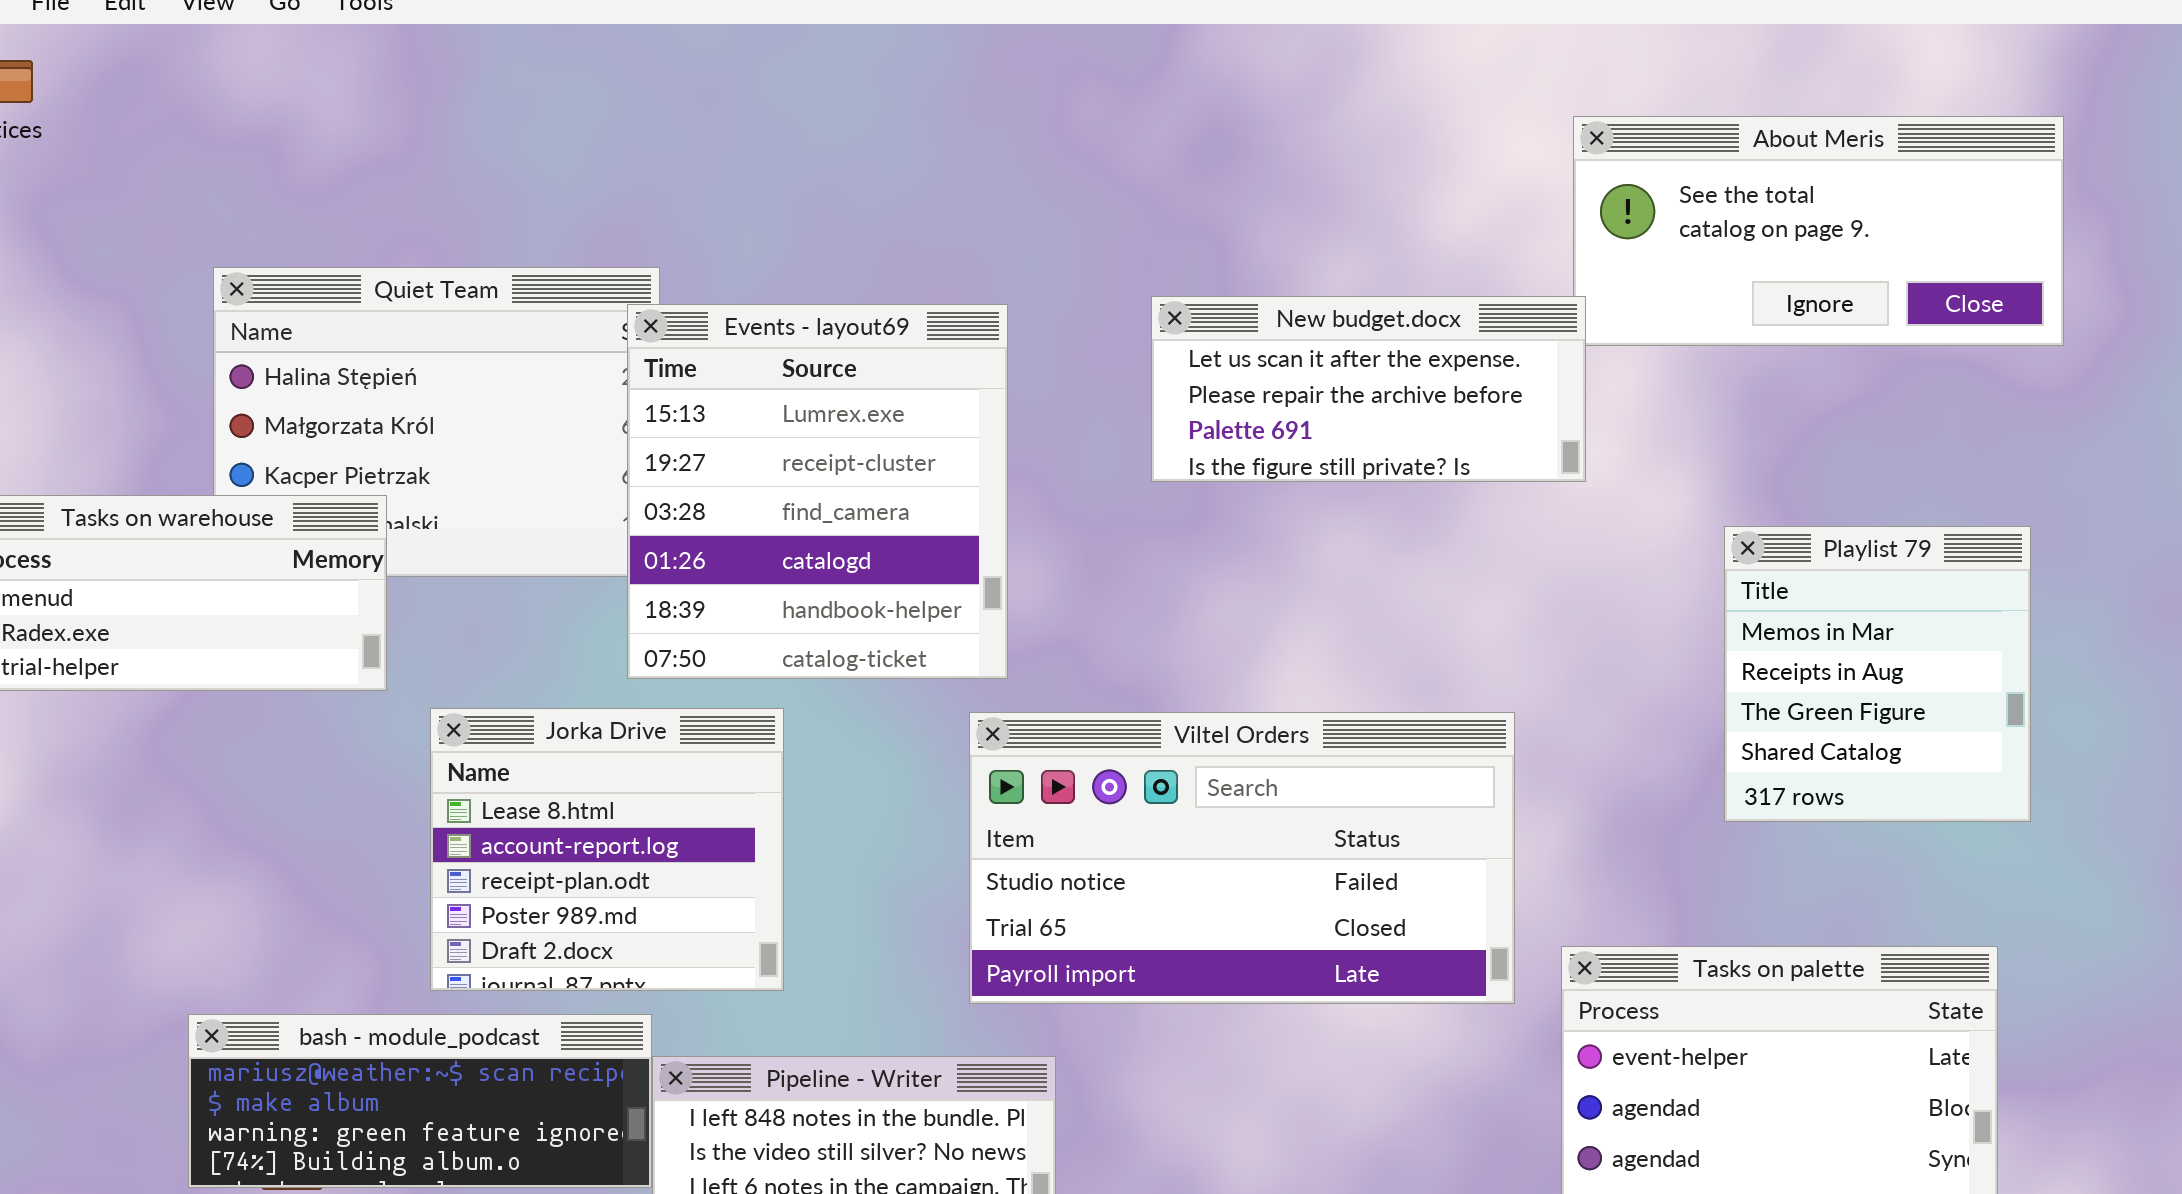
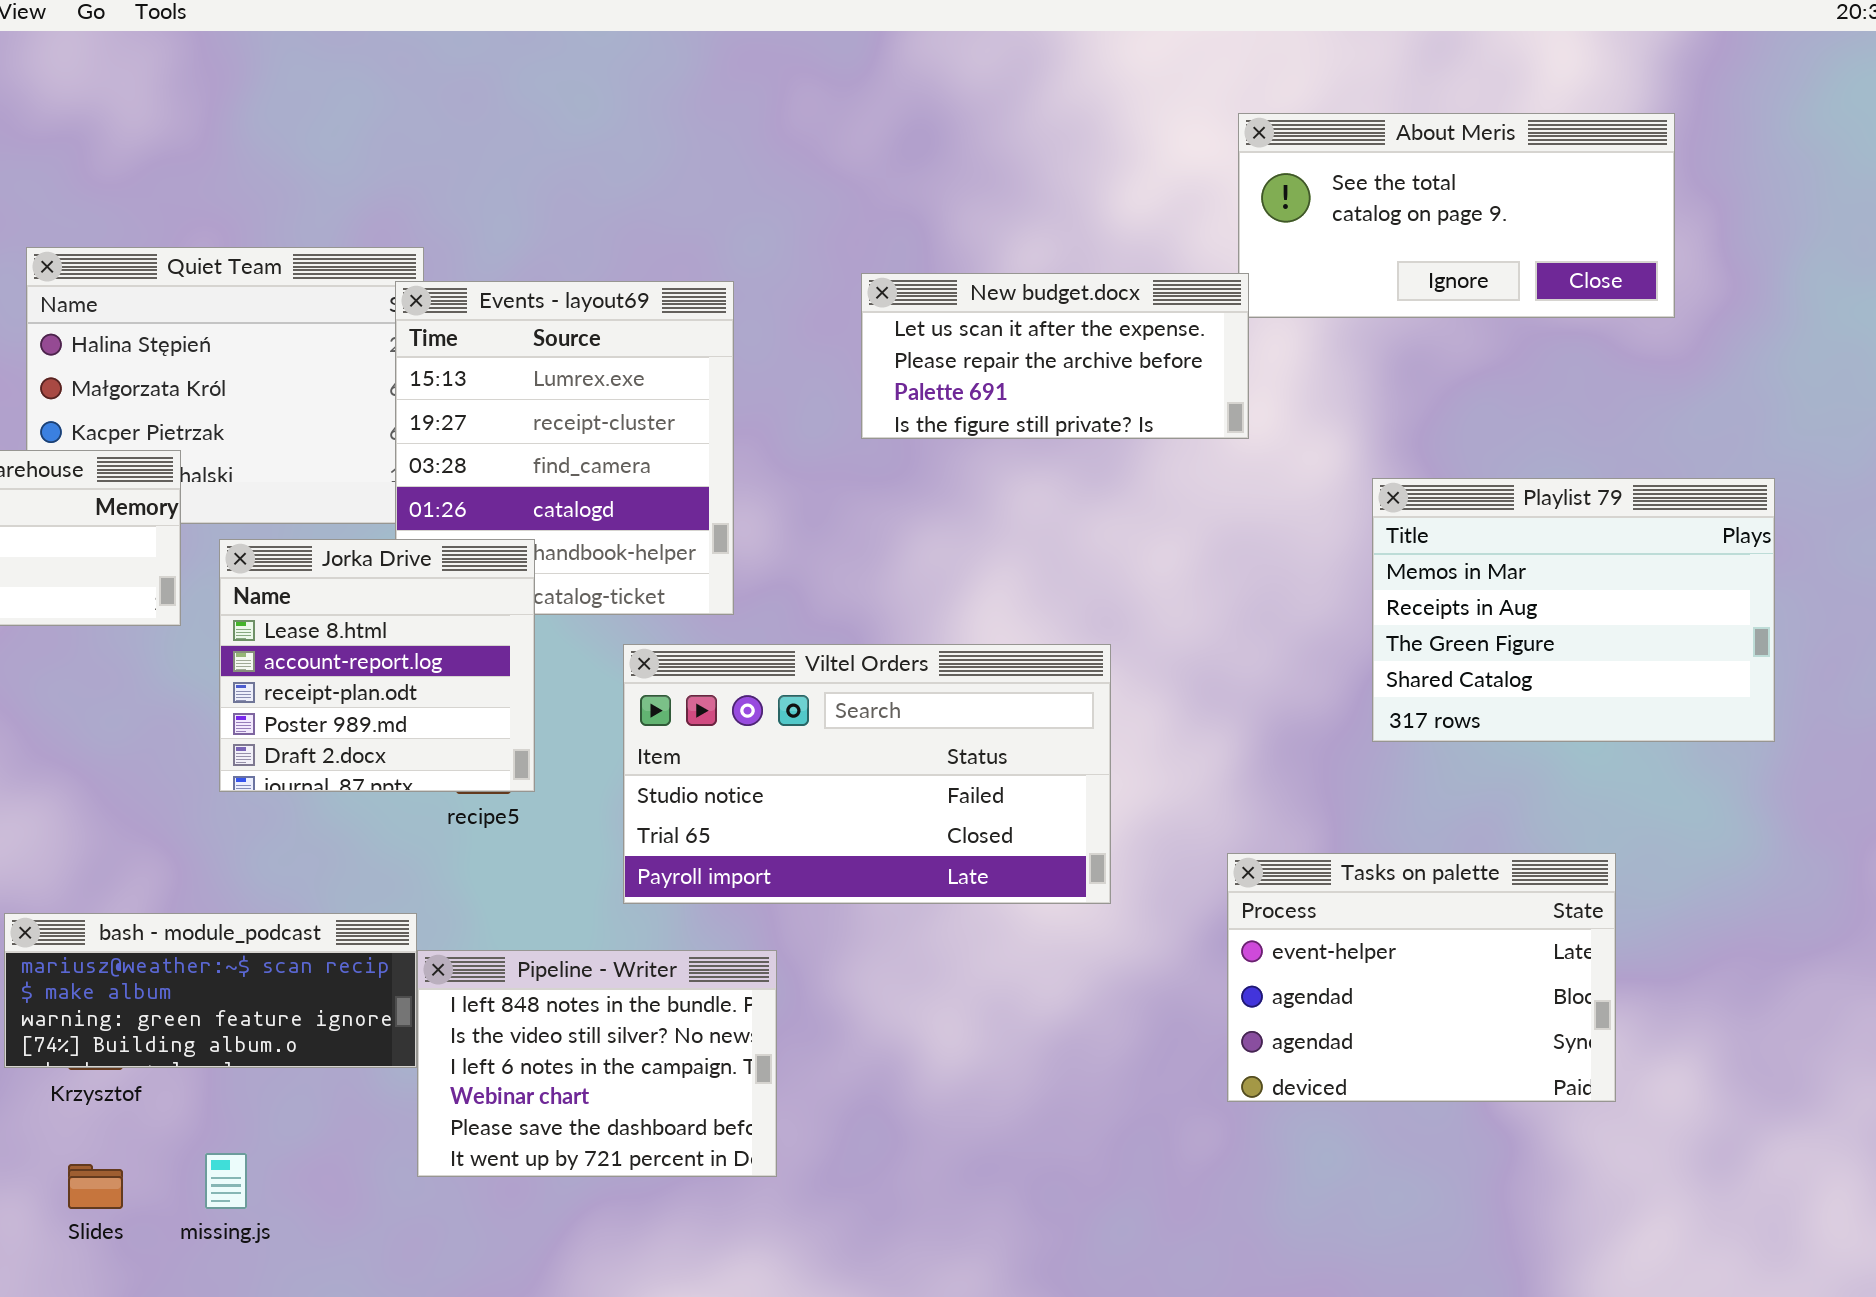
Playlist 79: [1724,526,2031,822] -> [1372,478,1775,742], resized
Jorka Drive: [430,708,784,991] -> [219,539,535,792], moved
Viltel Orders: [969,712,1515,1004] -> [623,644,1111,904], moved

